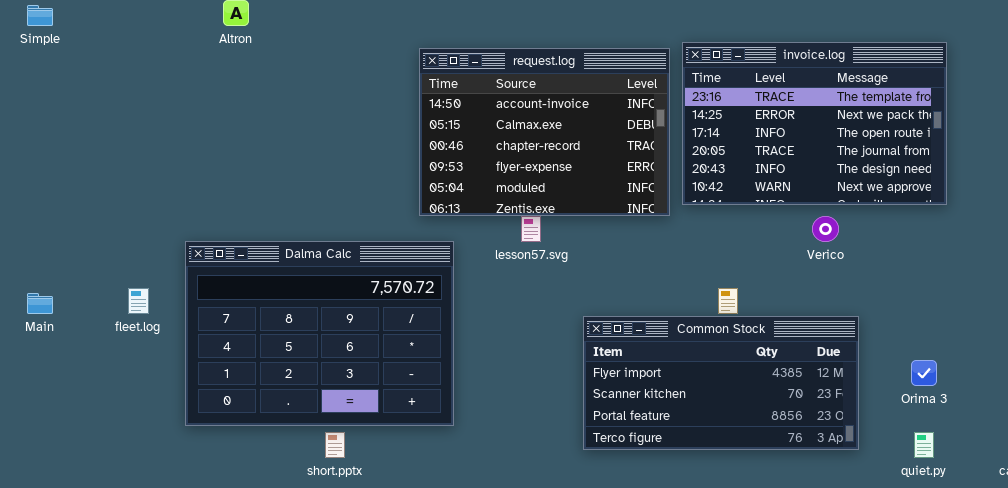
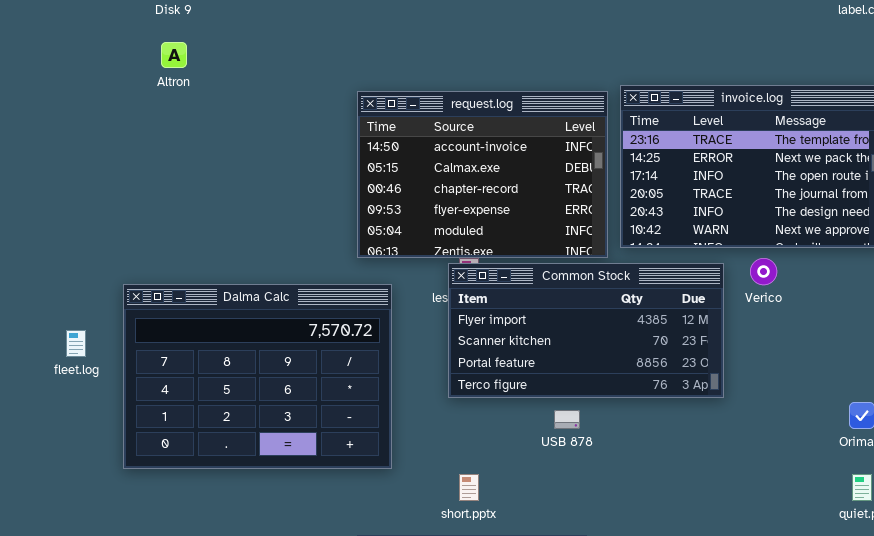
Common Stock: [583,316,859,450] -> [448,263,724,398], moved
short.pptx: [325,432,345,458] -> [459,474,479,501], moved

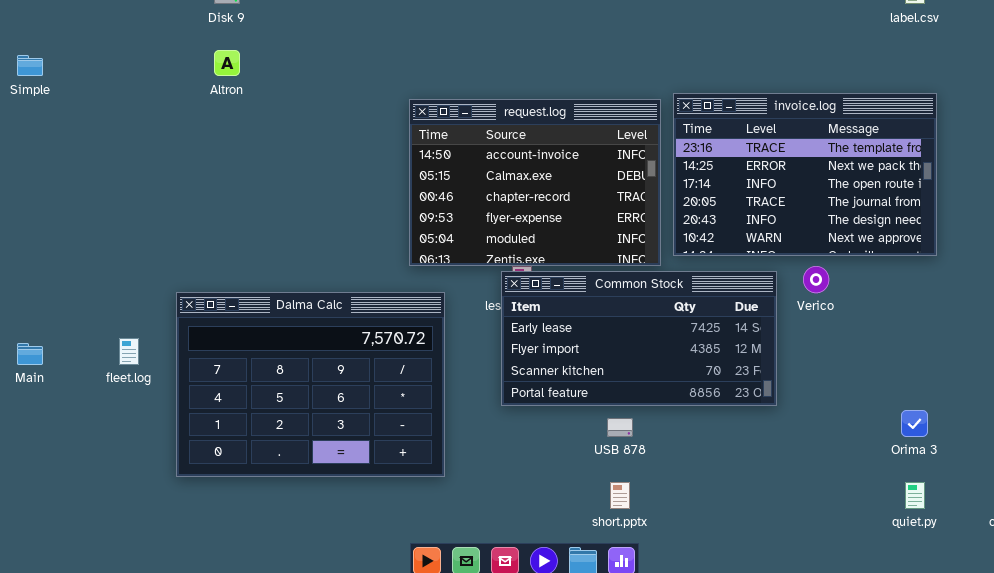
Common Stock: [448,263,724,398] -> [501,271,777,406], scrolled up 1 row
short.pptx: [459,474,479,501] -> [610,482,630,509], moved

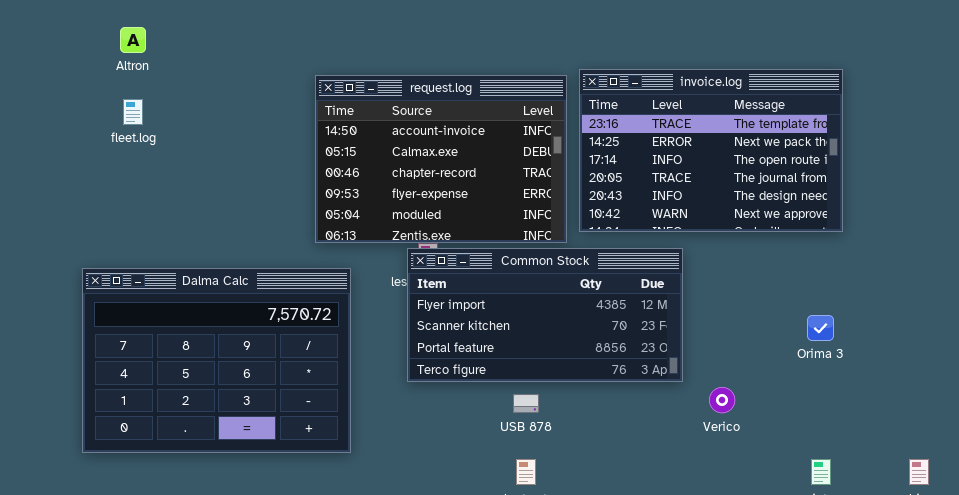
Verico: [803,266,829,293] -> [709,387,735,413], moved
Common Stock: [501,271,777,406] -> [407,248,683,382], scrolled down 1 row
fleet.log: [119,338,139,365] -> [123,99,143,125], moved
Orima 3: [901,410,928,437] -> [807,315,834,341], moved

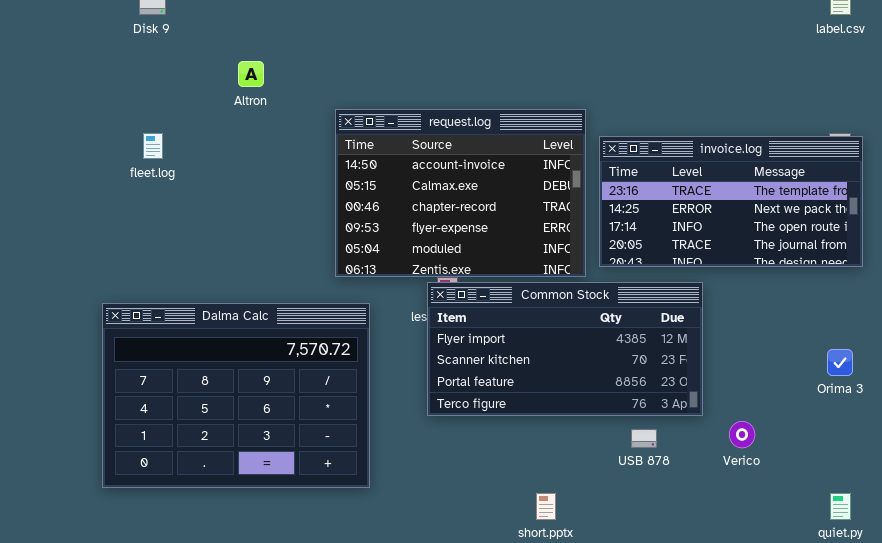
Altron: [120,27,146,53] -> [238,61,264,87], moved
invoice.log: [579,69,843,232] -> [599,136,863,267], resized
USB 878: [513,394,539,413] -> [631,429,657,448], moved

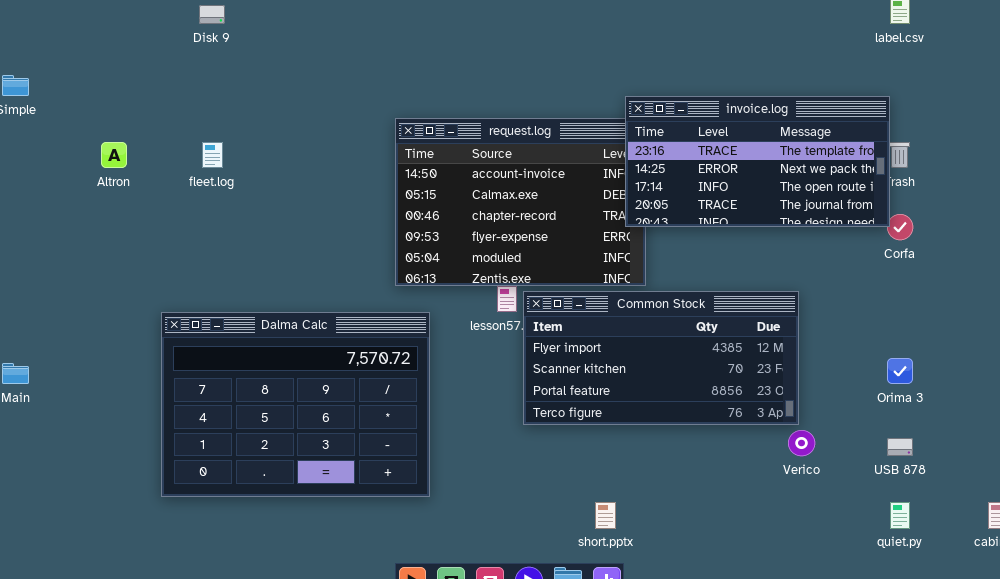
Altron: [238,61,264,87] -> [101,142,127,168], moved
invoice.log: [599,136,863,267] -> [625,96,890,227], moved
Common Stock: [427,282,703,416] -> [523,291,799,425], moved
USB 878: [631,429,657,448] -> [887,438,913,456], moved

